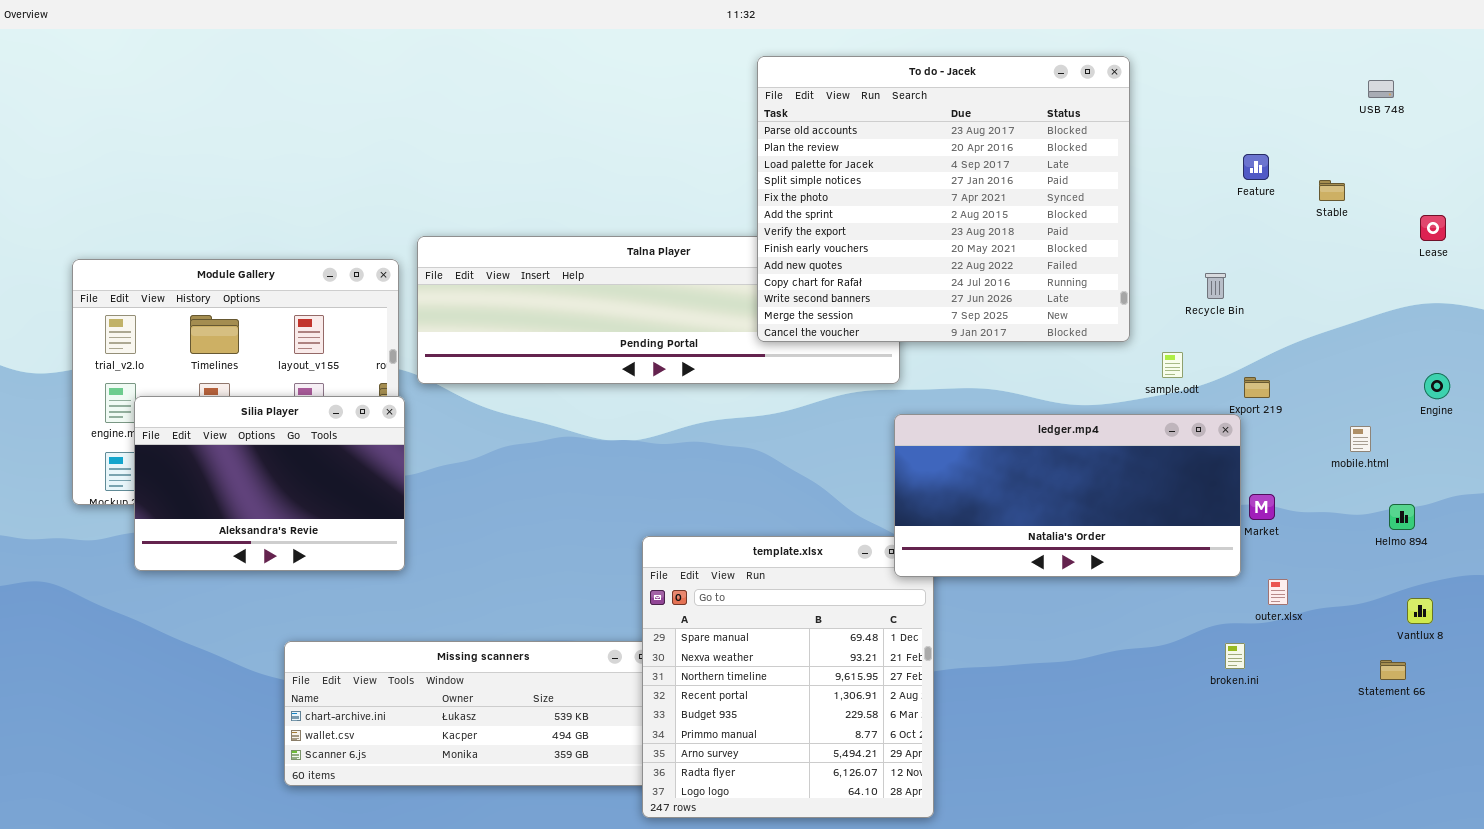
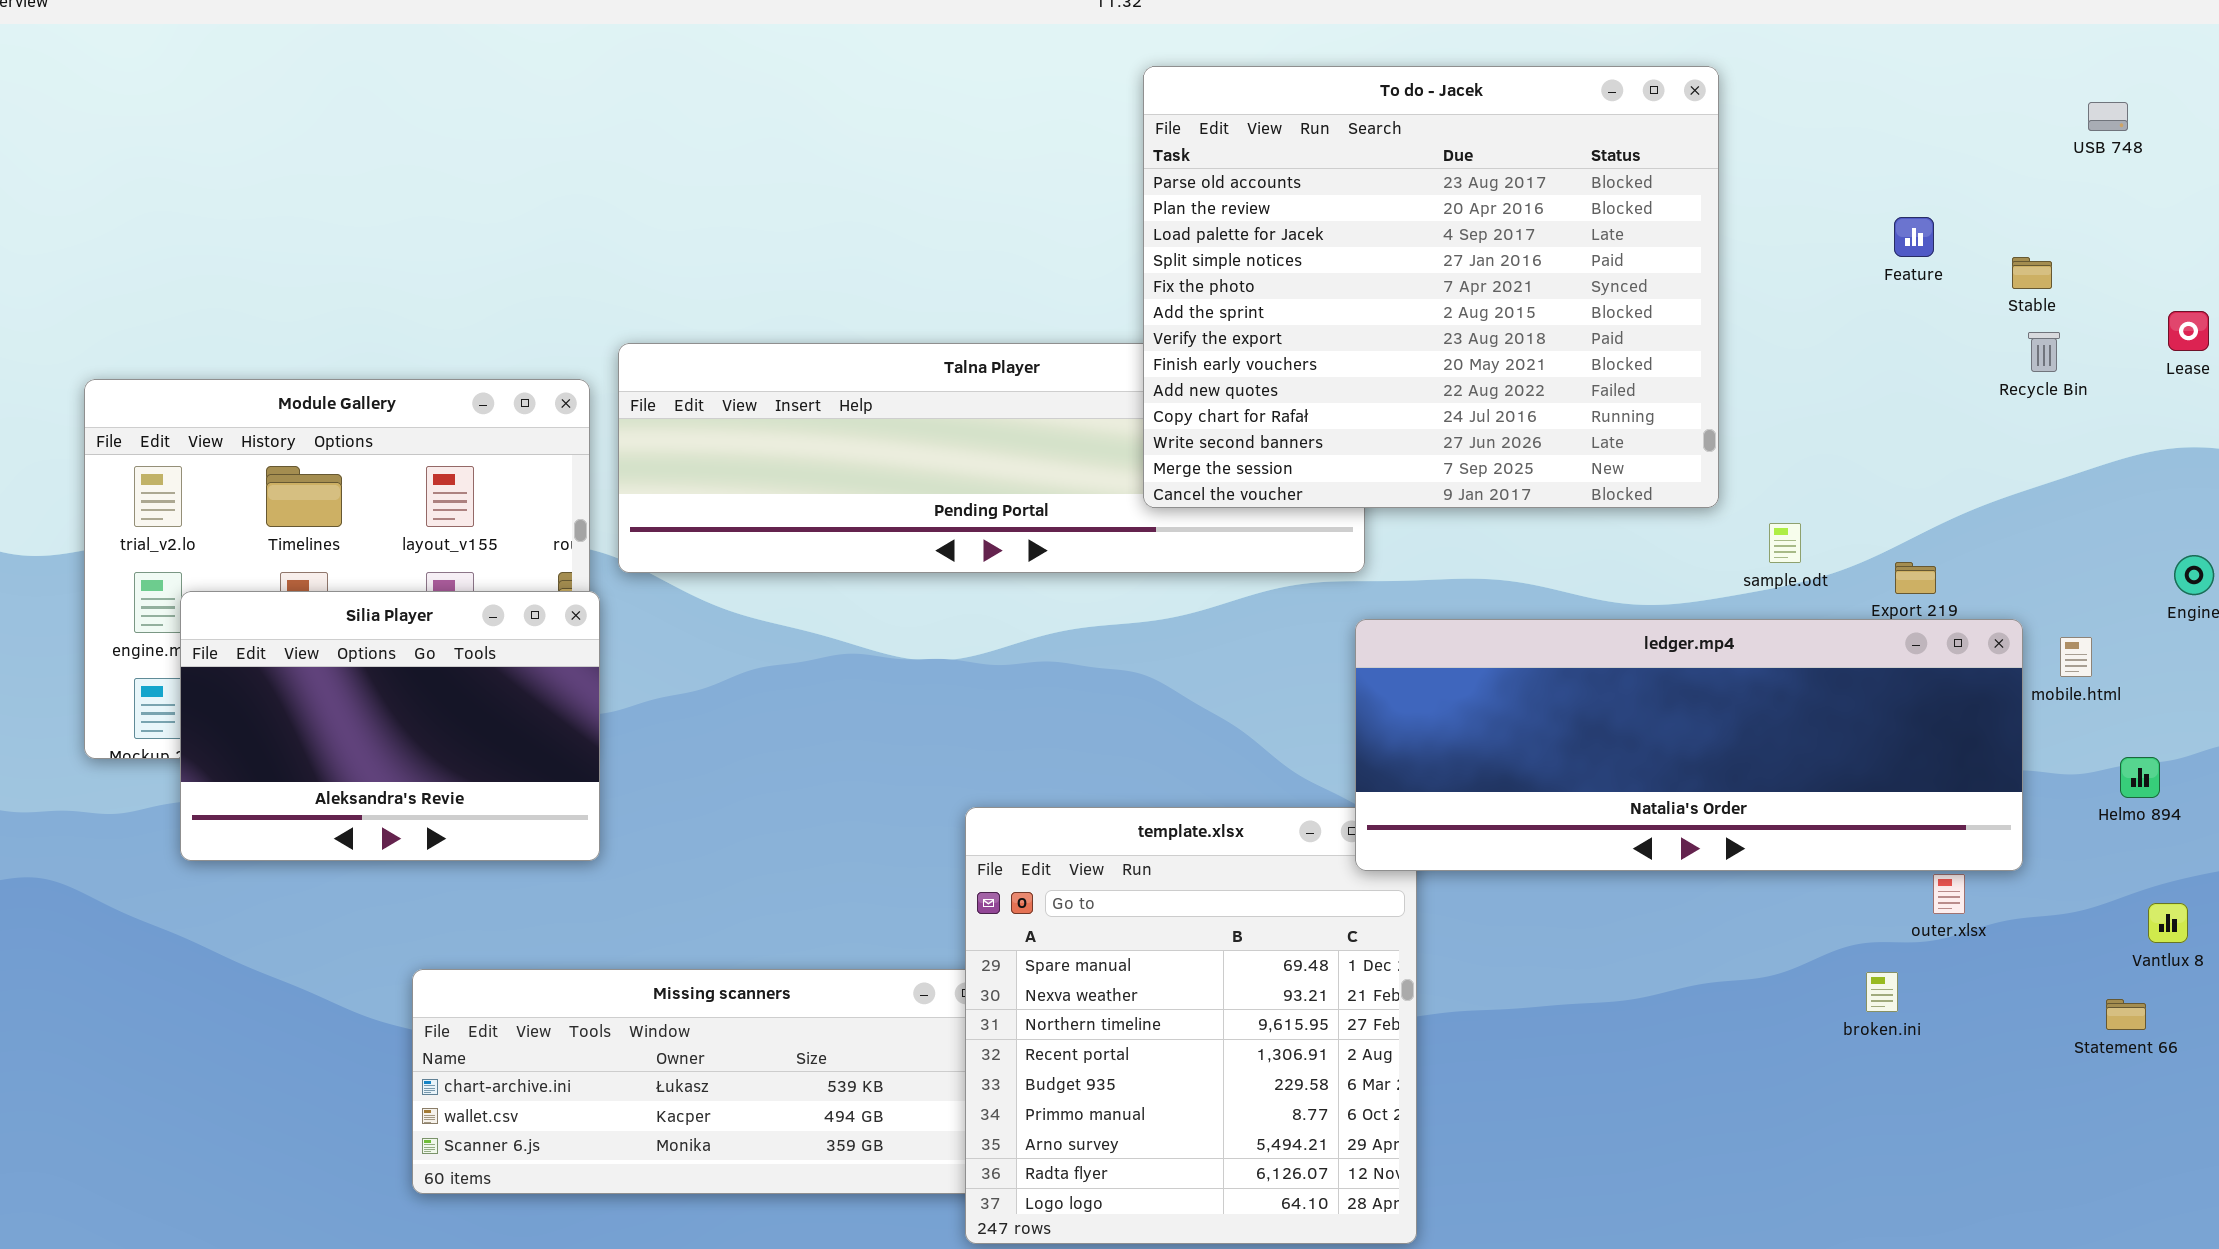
Recycle Bin: [1205,273,1226,299] -> [2028,332,2060,372], moved
ledger.mp4: [894,414,1241,577] -> [1355,619,2023,871], resized

